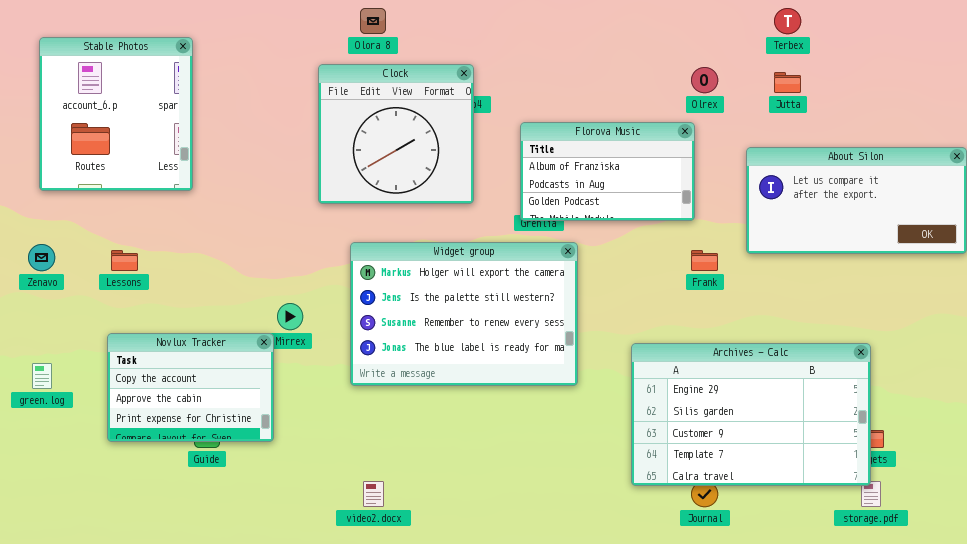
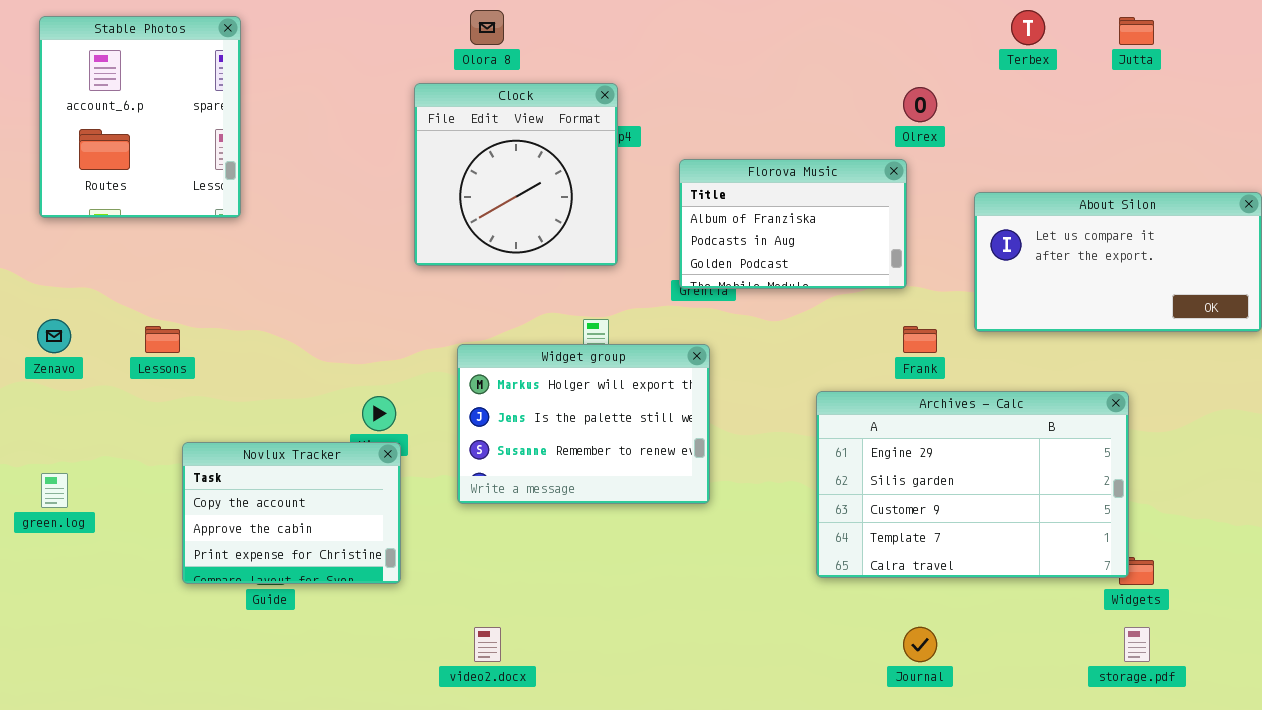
Stable Photos: [39,37,193,191] -> [39,16,241,218], moved
Jutta: [774,72,801,93] -> [1119,17,1154,45], moved
Widget group: [350,242,578,386] -> [457,344,710,504], resized
Novlux Tracker: [107,333,274,442] -> [182,442,401,584], moved
Archives - Calc: [631,343,871,486] -> [816,391,1129,578], moved

